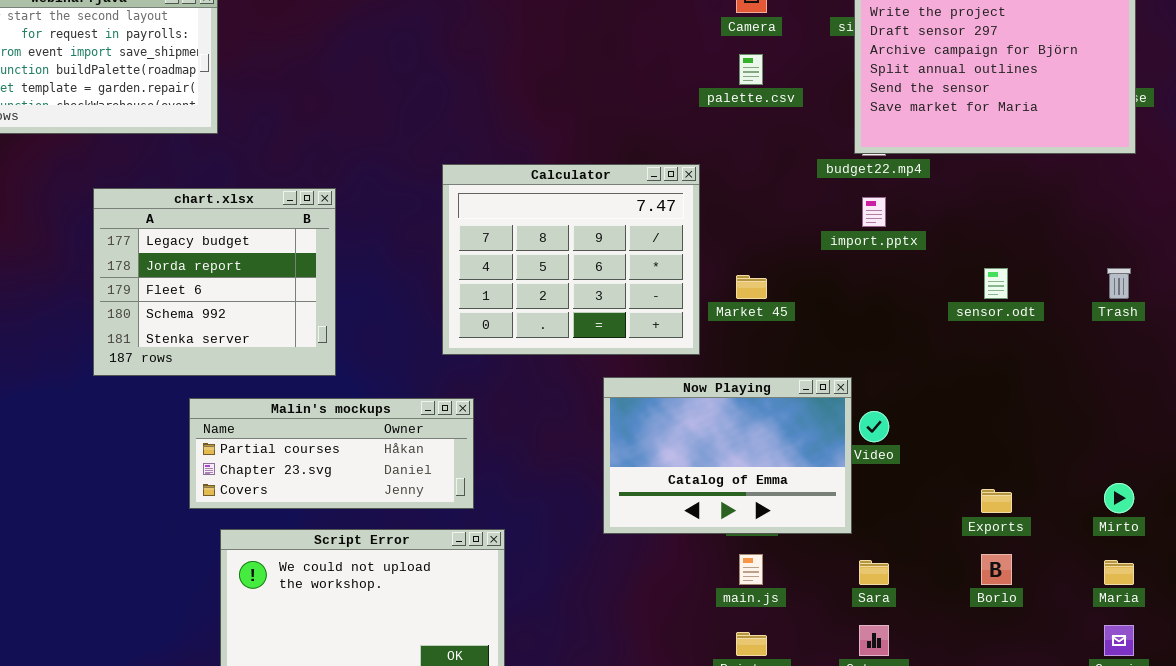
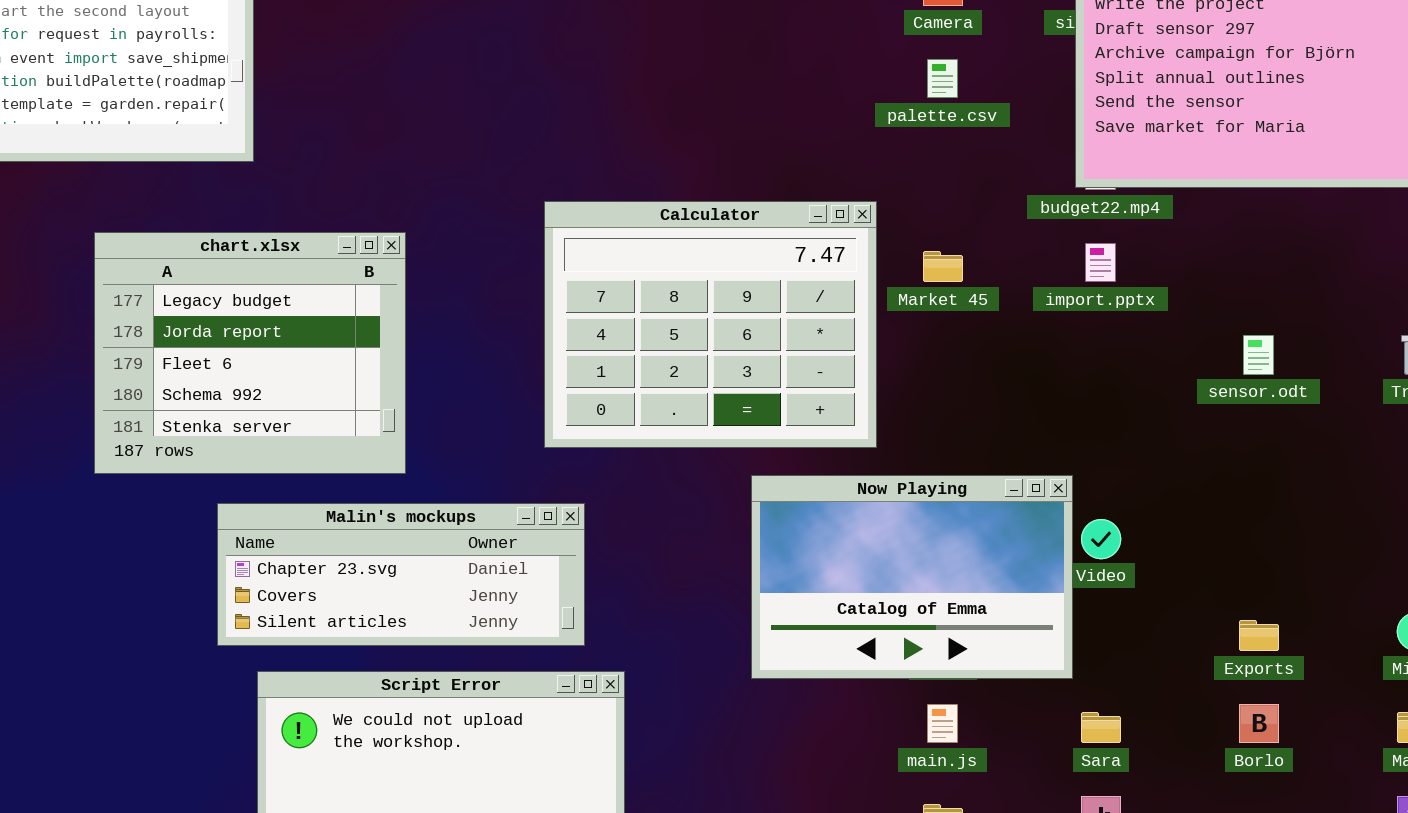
Market 45: [736,275,767,299] -> [923,251,963,282], moved
Malin's mockups: [189,398,474,509] -> [217,503,585,646], scrolled down 1 row

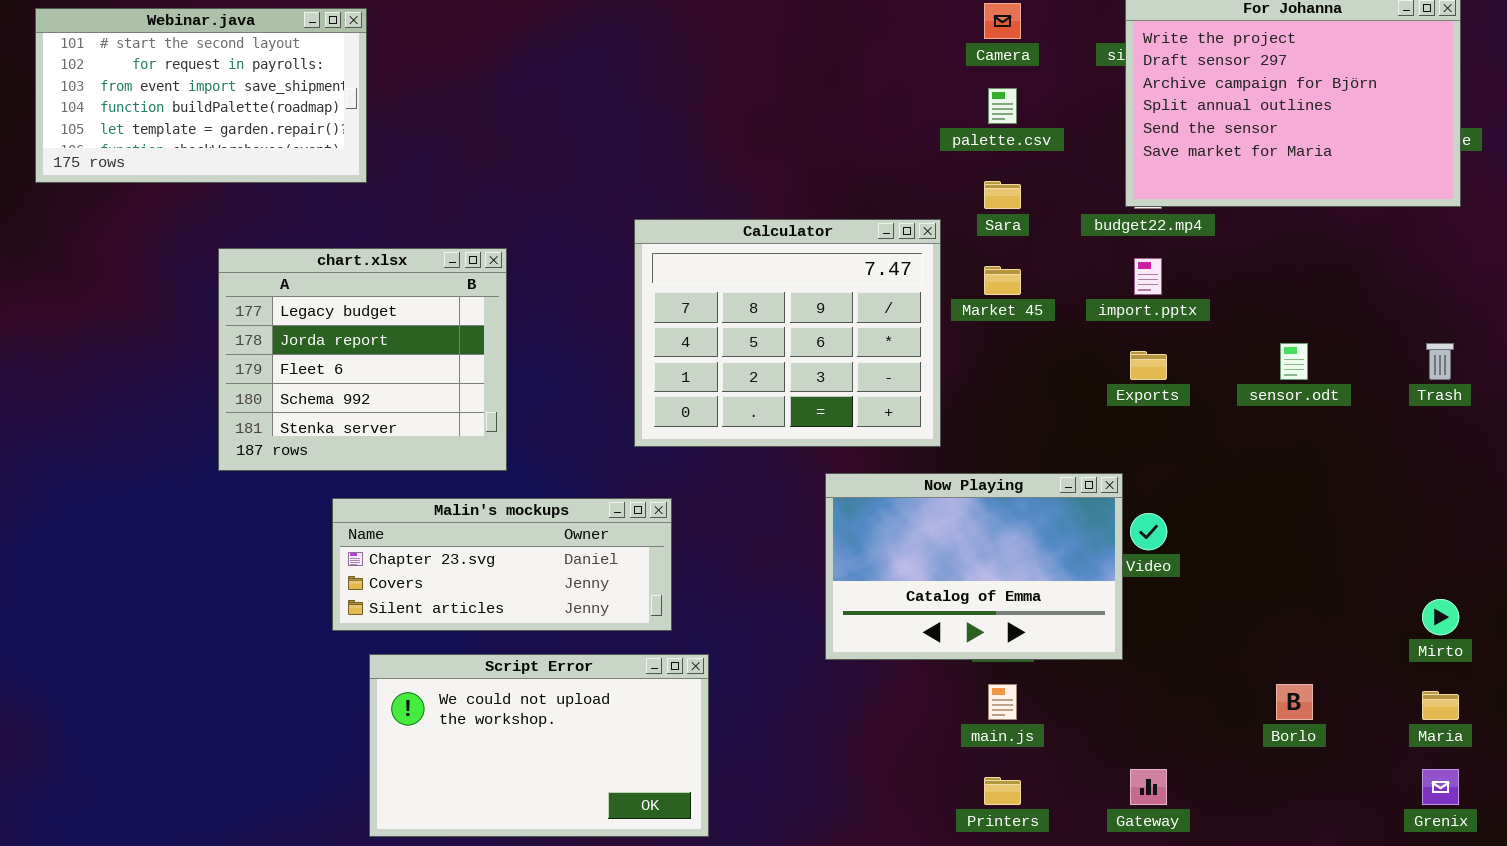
Exports: [1239,620,1279,651] -> [1130,351,1167,380], moved
Sara: [1081,712,1121,743] -> [984,181,1021,209], moved

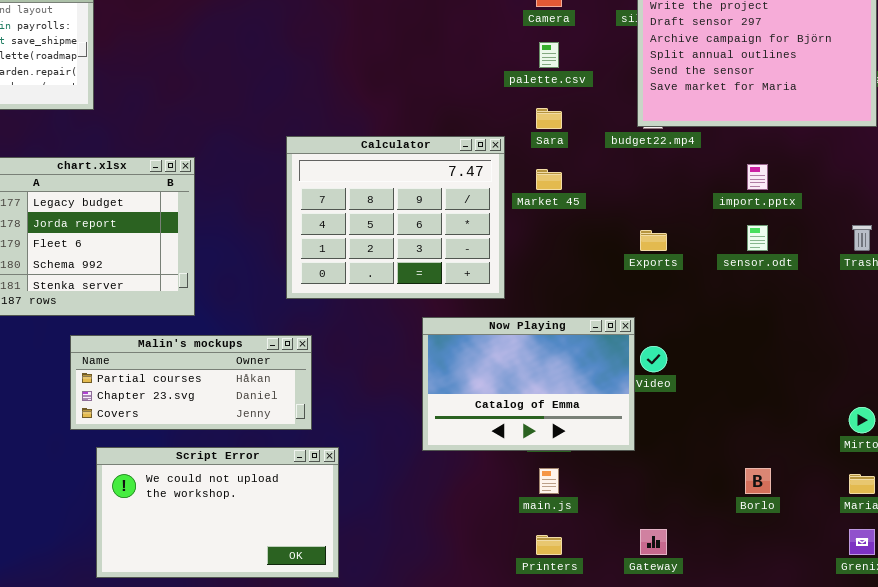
import.pptx: [1134,258,1162,295] -> [747,164,768,190], moved
Malin's mockups: [332,498,672,631] -> [70,335,312,430], scrolled up 1 row

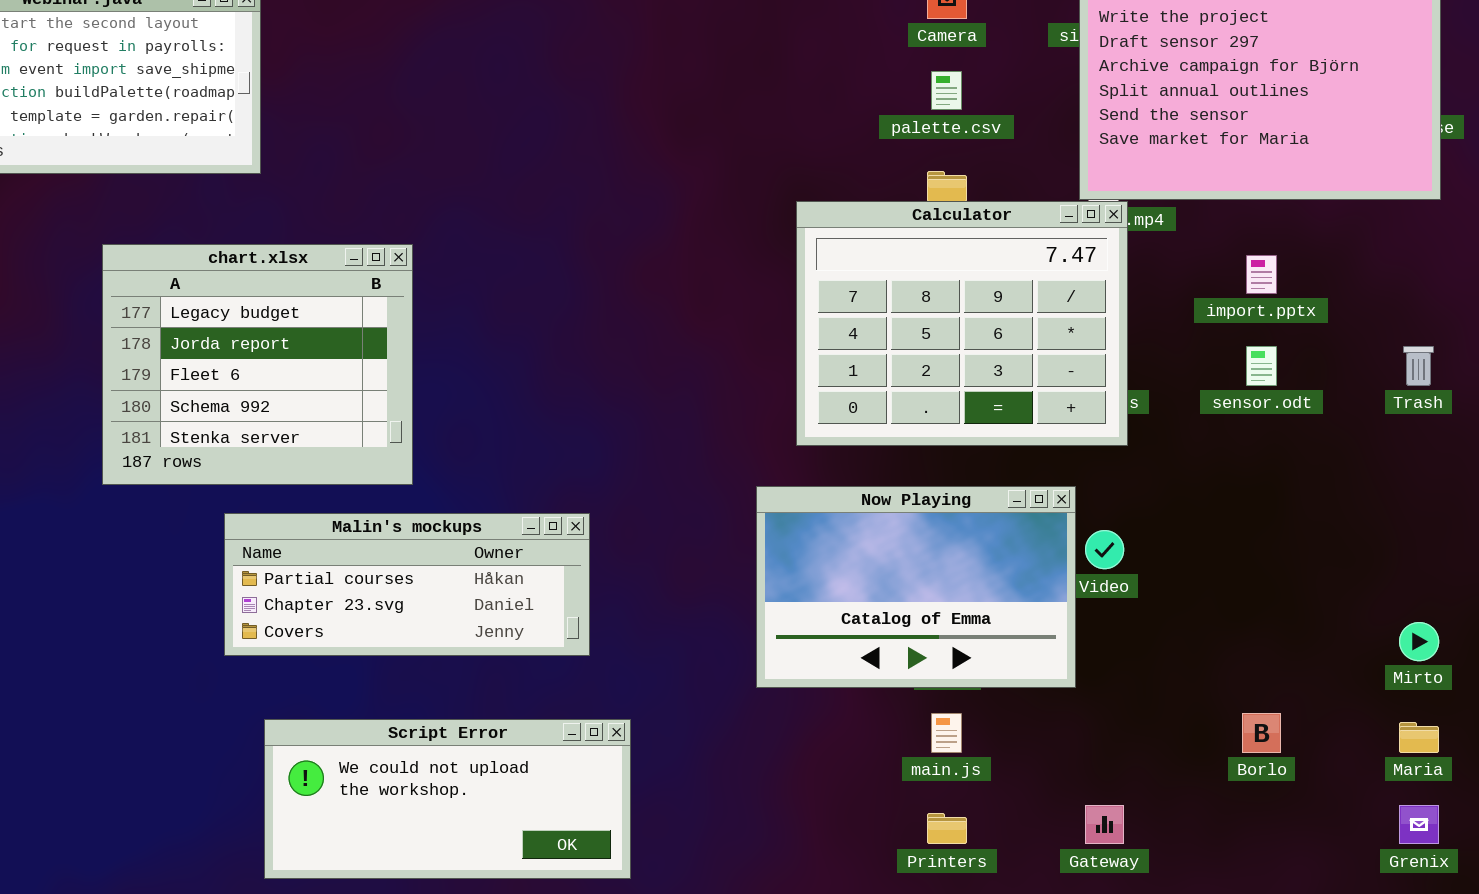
Calculator: [286,136,505,299] -> [796,201,1128,446], moved
Script Error: [96,447,339,578] -> [264,719,631,879], resized

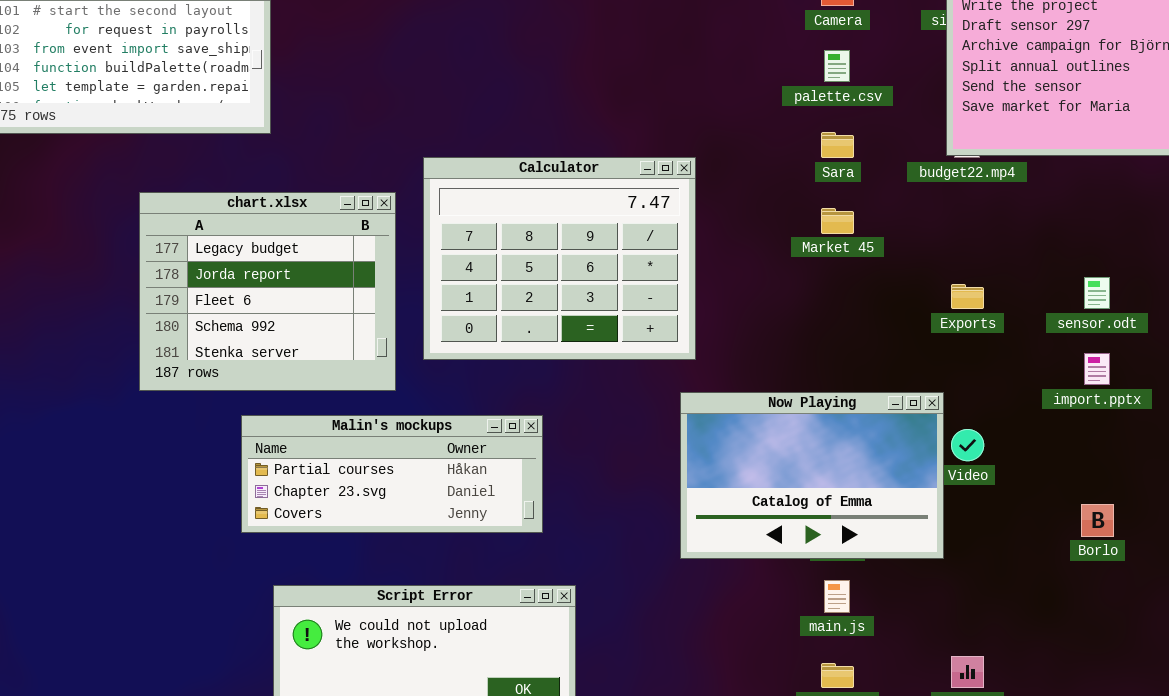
Calculator: [796,201,1128,446] -> [423,157,696,360], moved
import.pptx: [1246,255,1277,294] -> [1084,353,1110,385], moved
Borlo: [1242,713,1281,753] -> [1081,504,1114,537], moved

